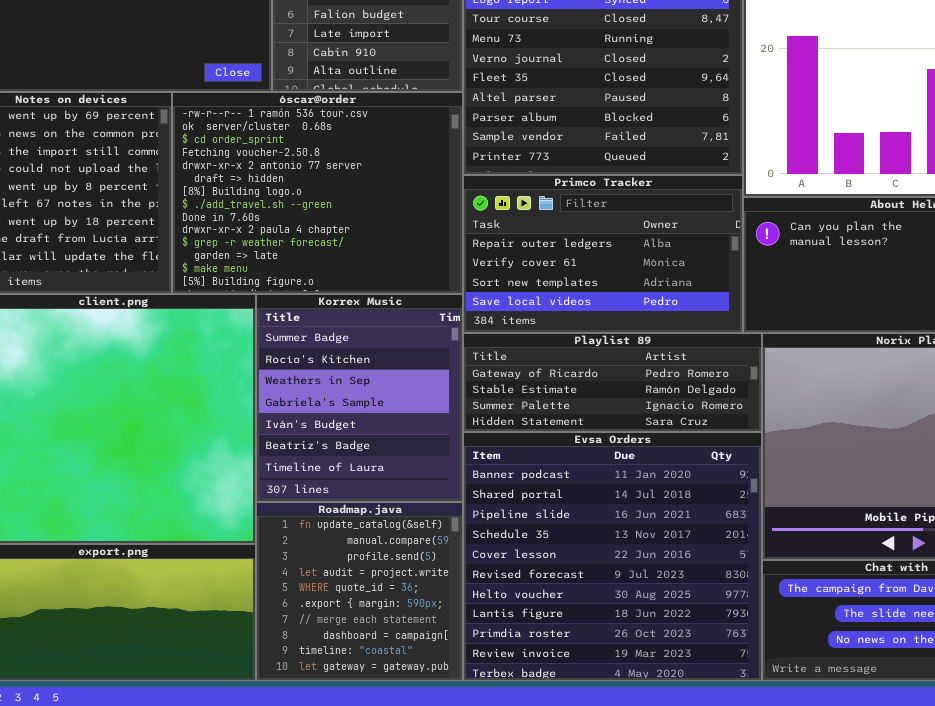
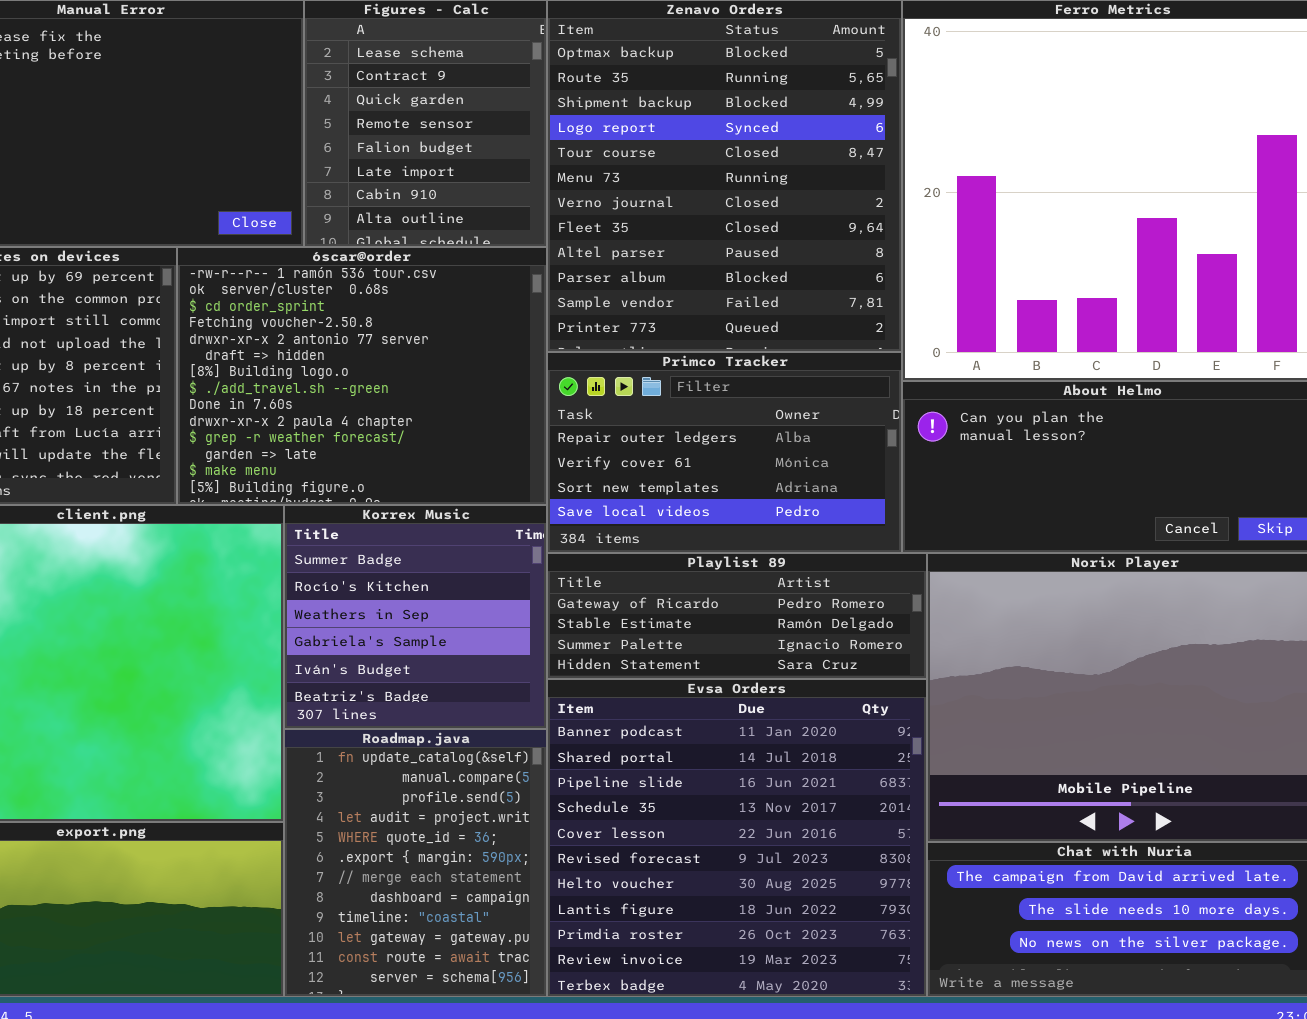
Korrex Music: [256,294,463,502] -> [284,505,547,729], resized
Roadmap.java: [256,502,463,681] -> [284,729,547,997], resized

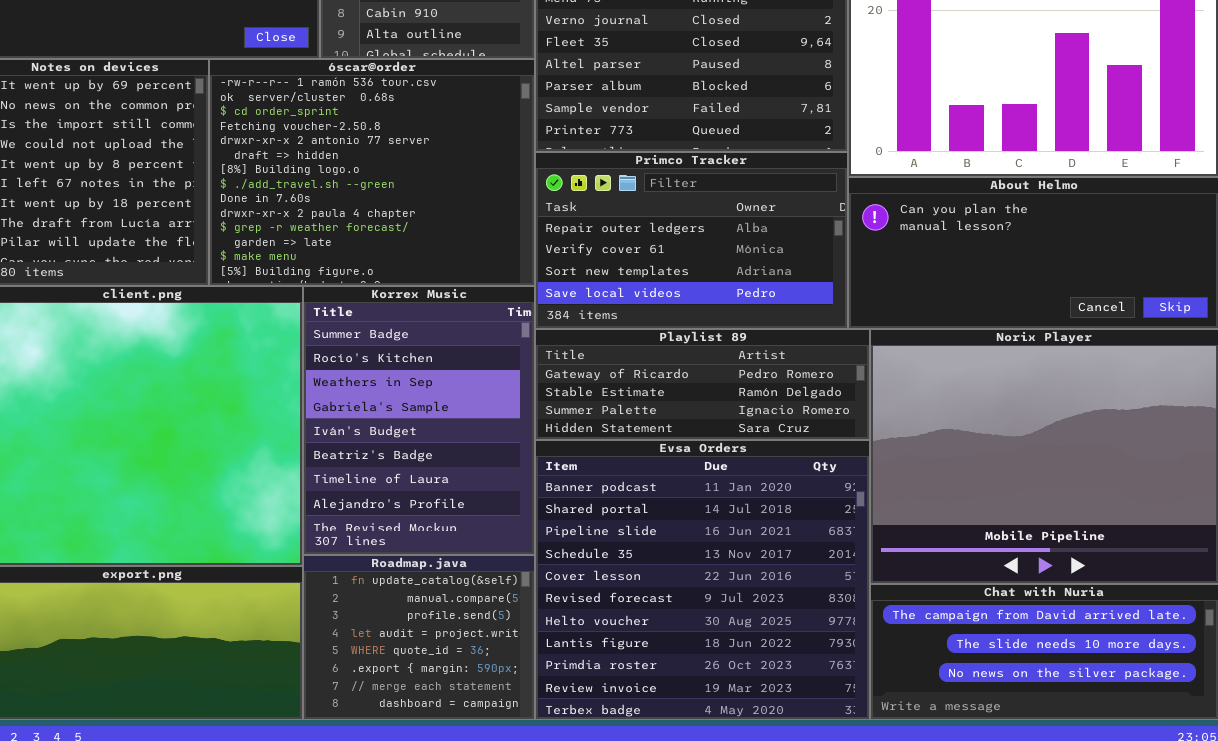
Korrex Music: [284,505,547,729] -> [303,286,535,555], resized
Roadmap.java: [284,729,547,997] -> [303,555,535,720], resized

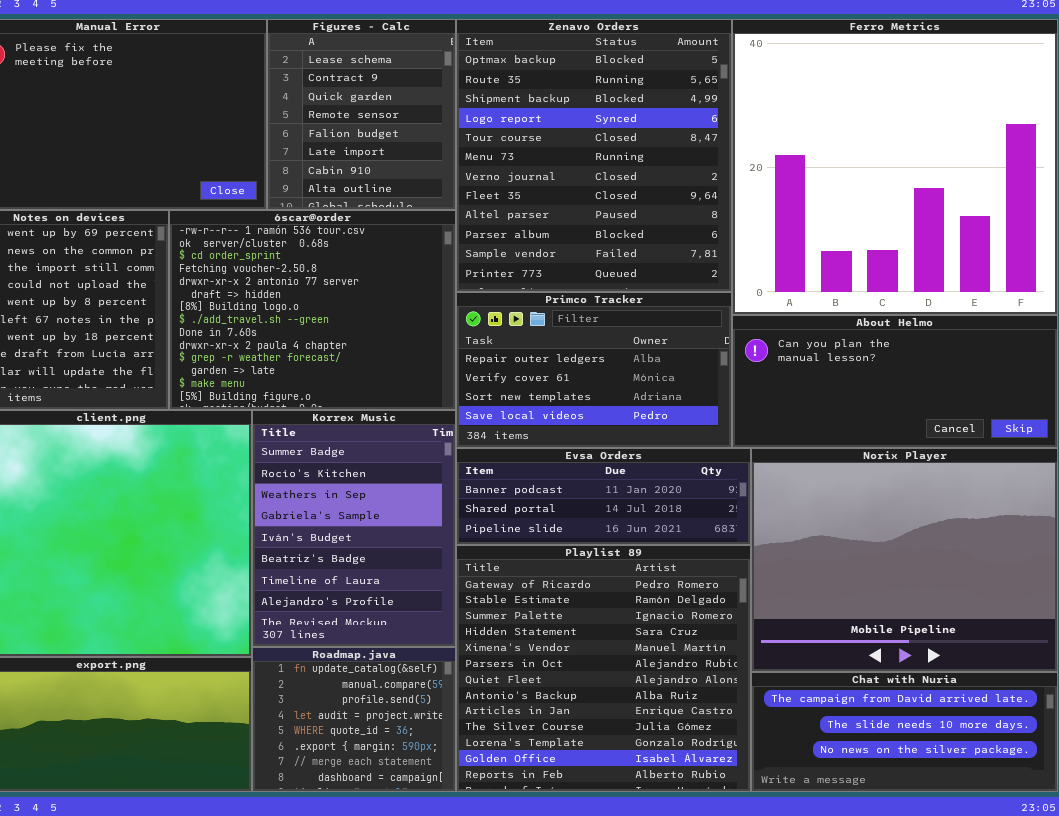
Playlist 89: [535,329,870,440] -> [456,545,751,792], moved, resized
Evsa Orders: [535,440,870,720] -> [456,448,751,545], moved, resized

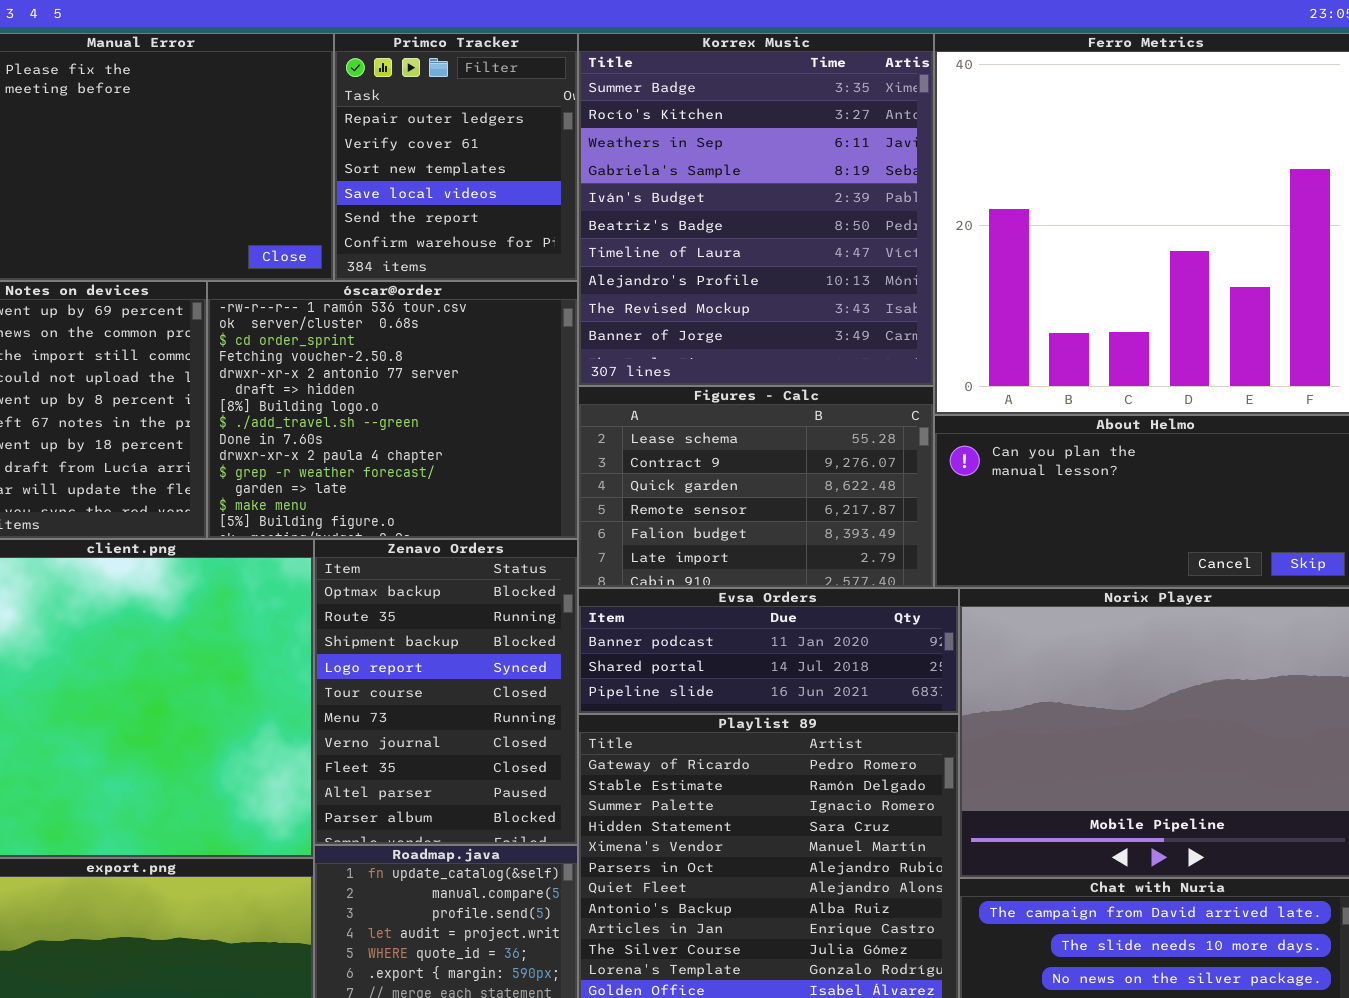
Figures - Calc: [267,19,456,210] -> [578,386,934,588], moved, resized
Zenavo Orders: [456,19,732,292] -> [314,539,578,845], moved, resized
Primco Tracker: [456,292,732,448] -> [334,33,578,281], moved, resized
Korrex Music: [252,410,456,647] -> [578,33,934,386], moved, resized

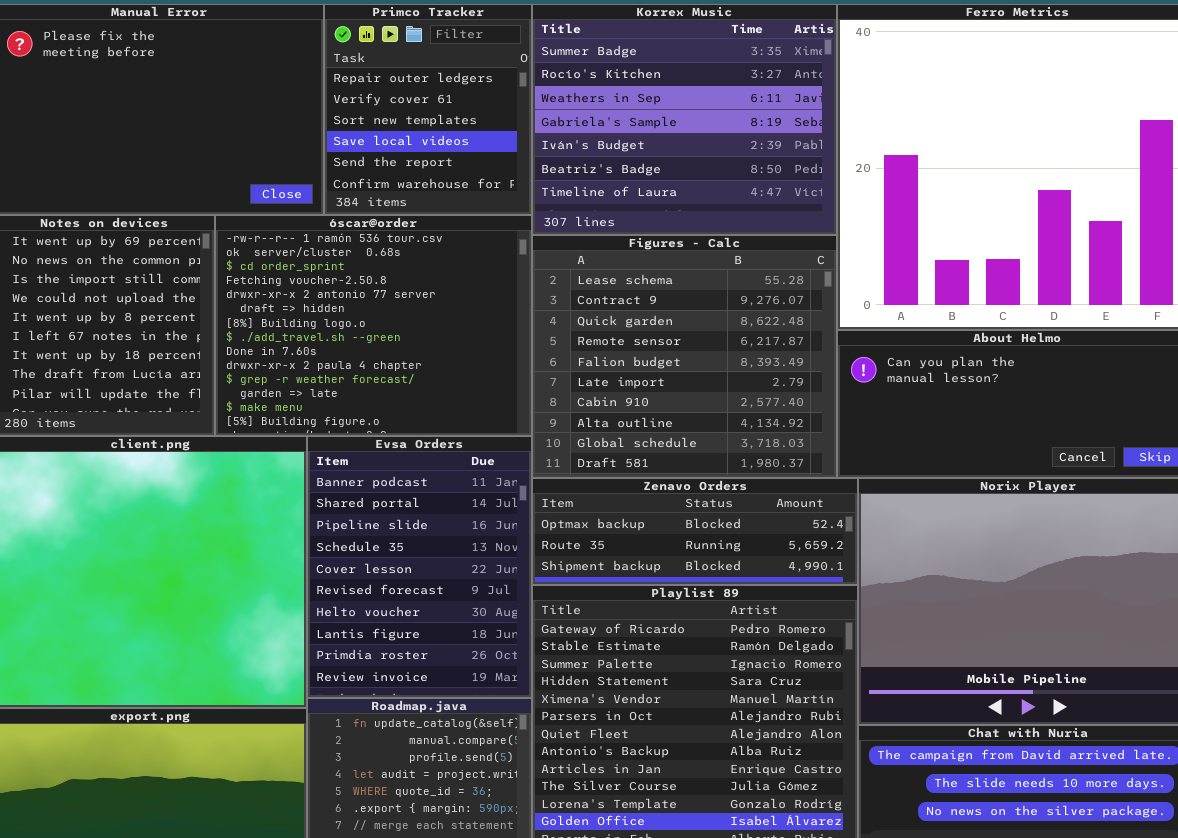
Korrex Music: [578,33,934,386] -> [532,4,837,235], resized
Figures - Calc: [578,386,934,588] -> [532,235,837,478], resized
Zenavo Orders: [314,539,578,845] -> [532,478,858,585], moved, resized
Evsa Orders: [578,588,959,714] -> [307,436,532,698], moved, resized

